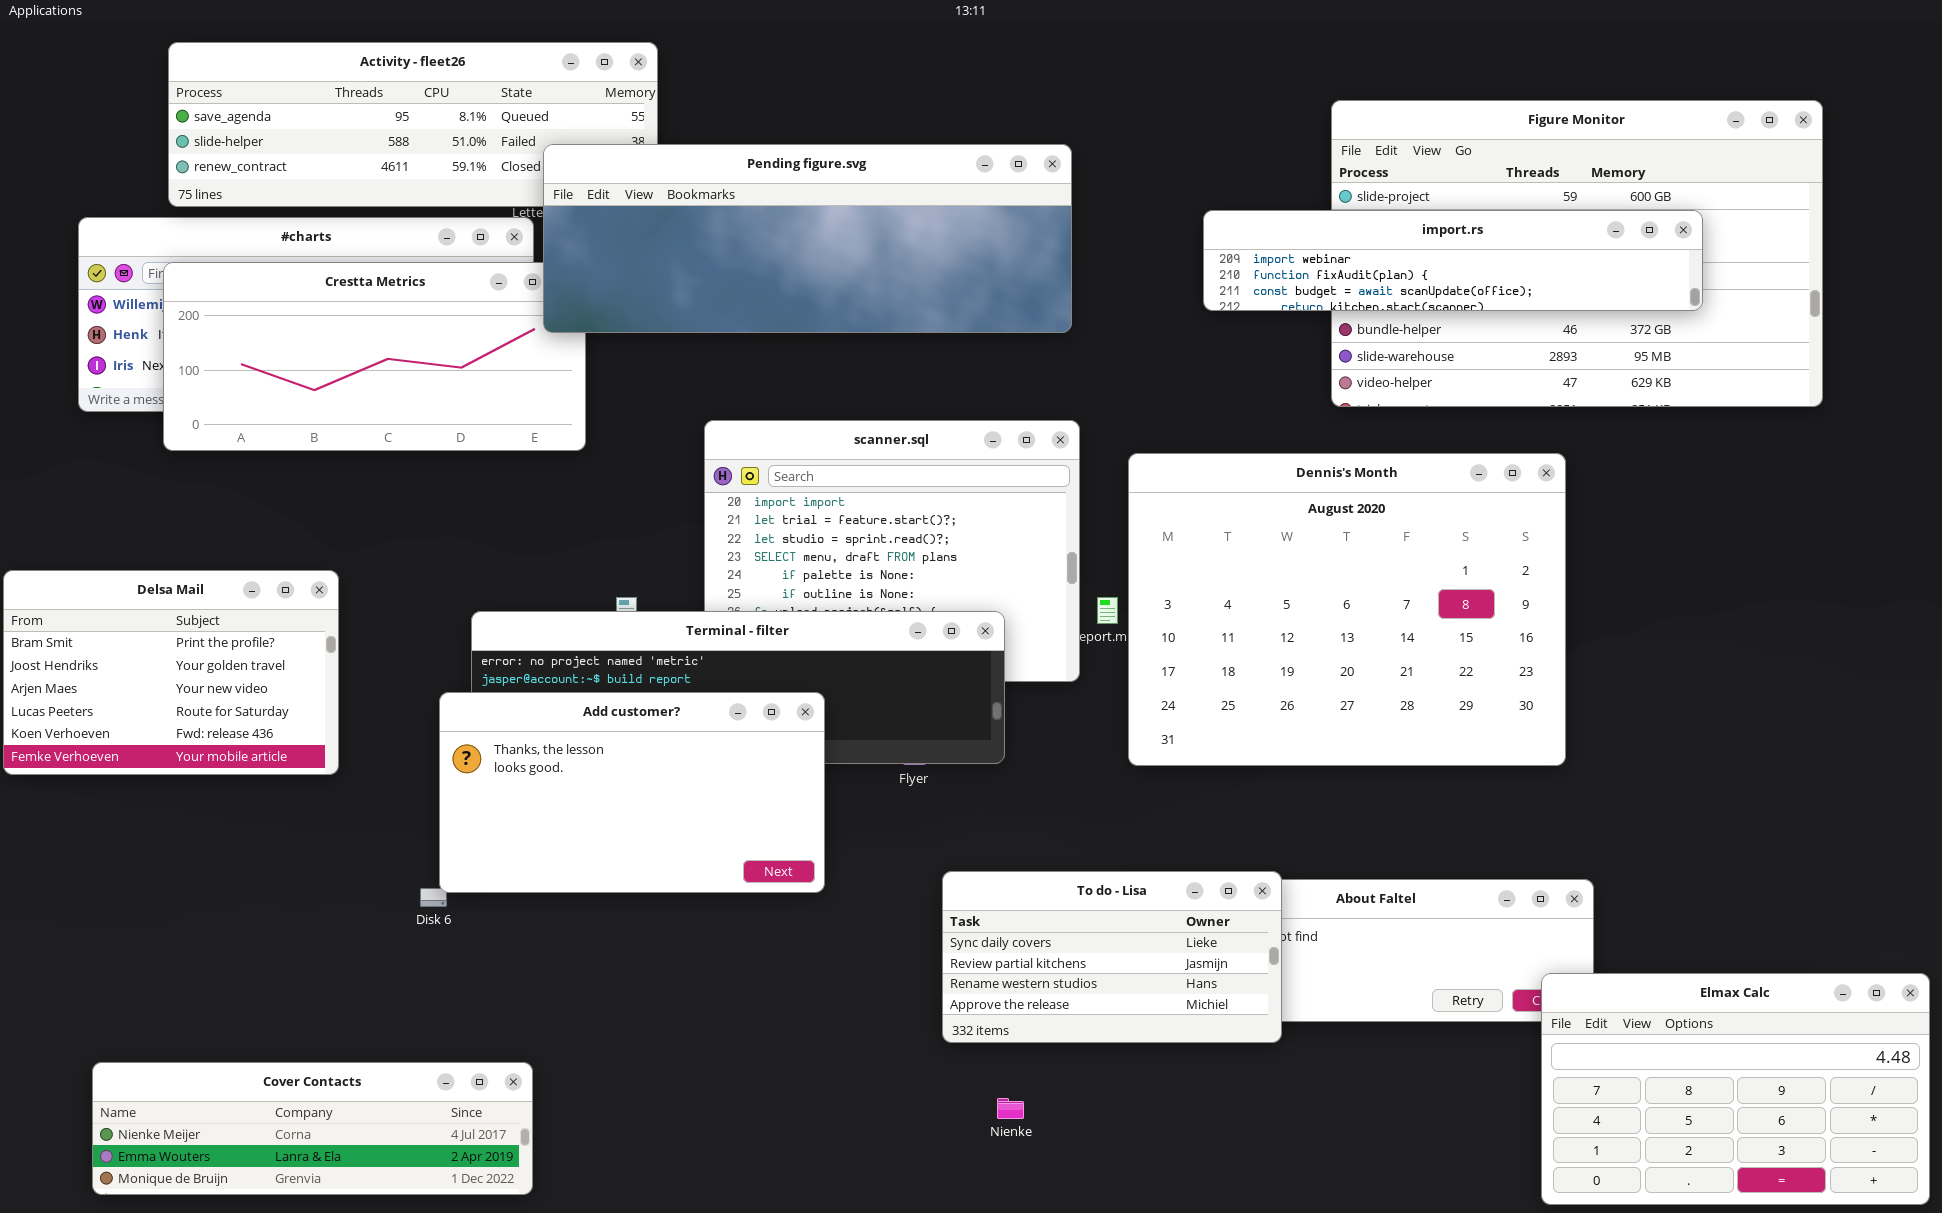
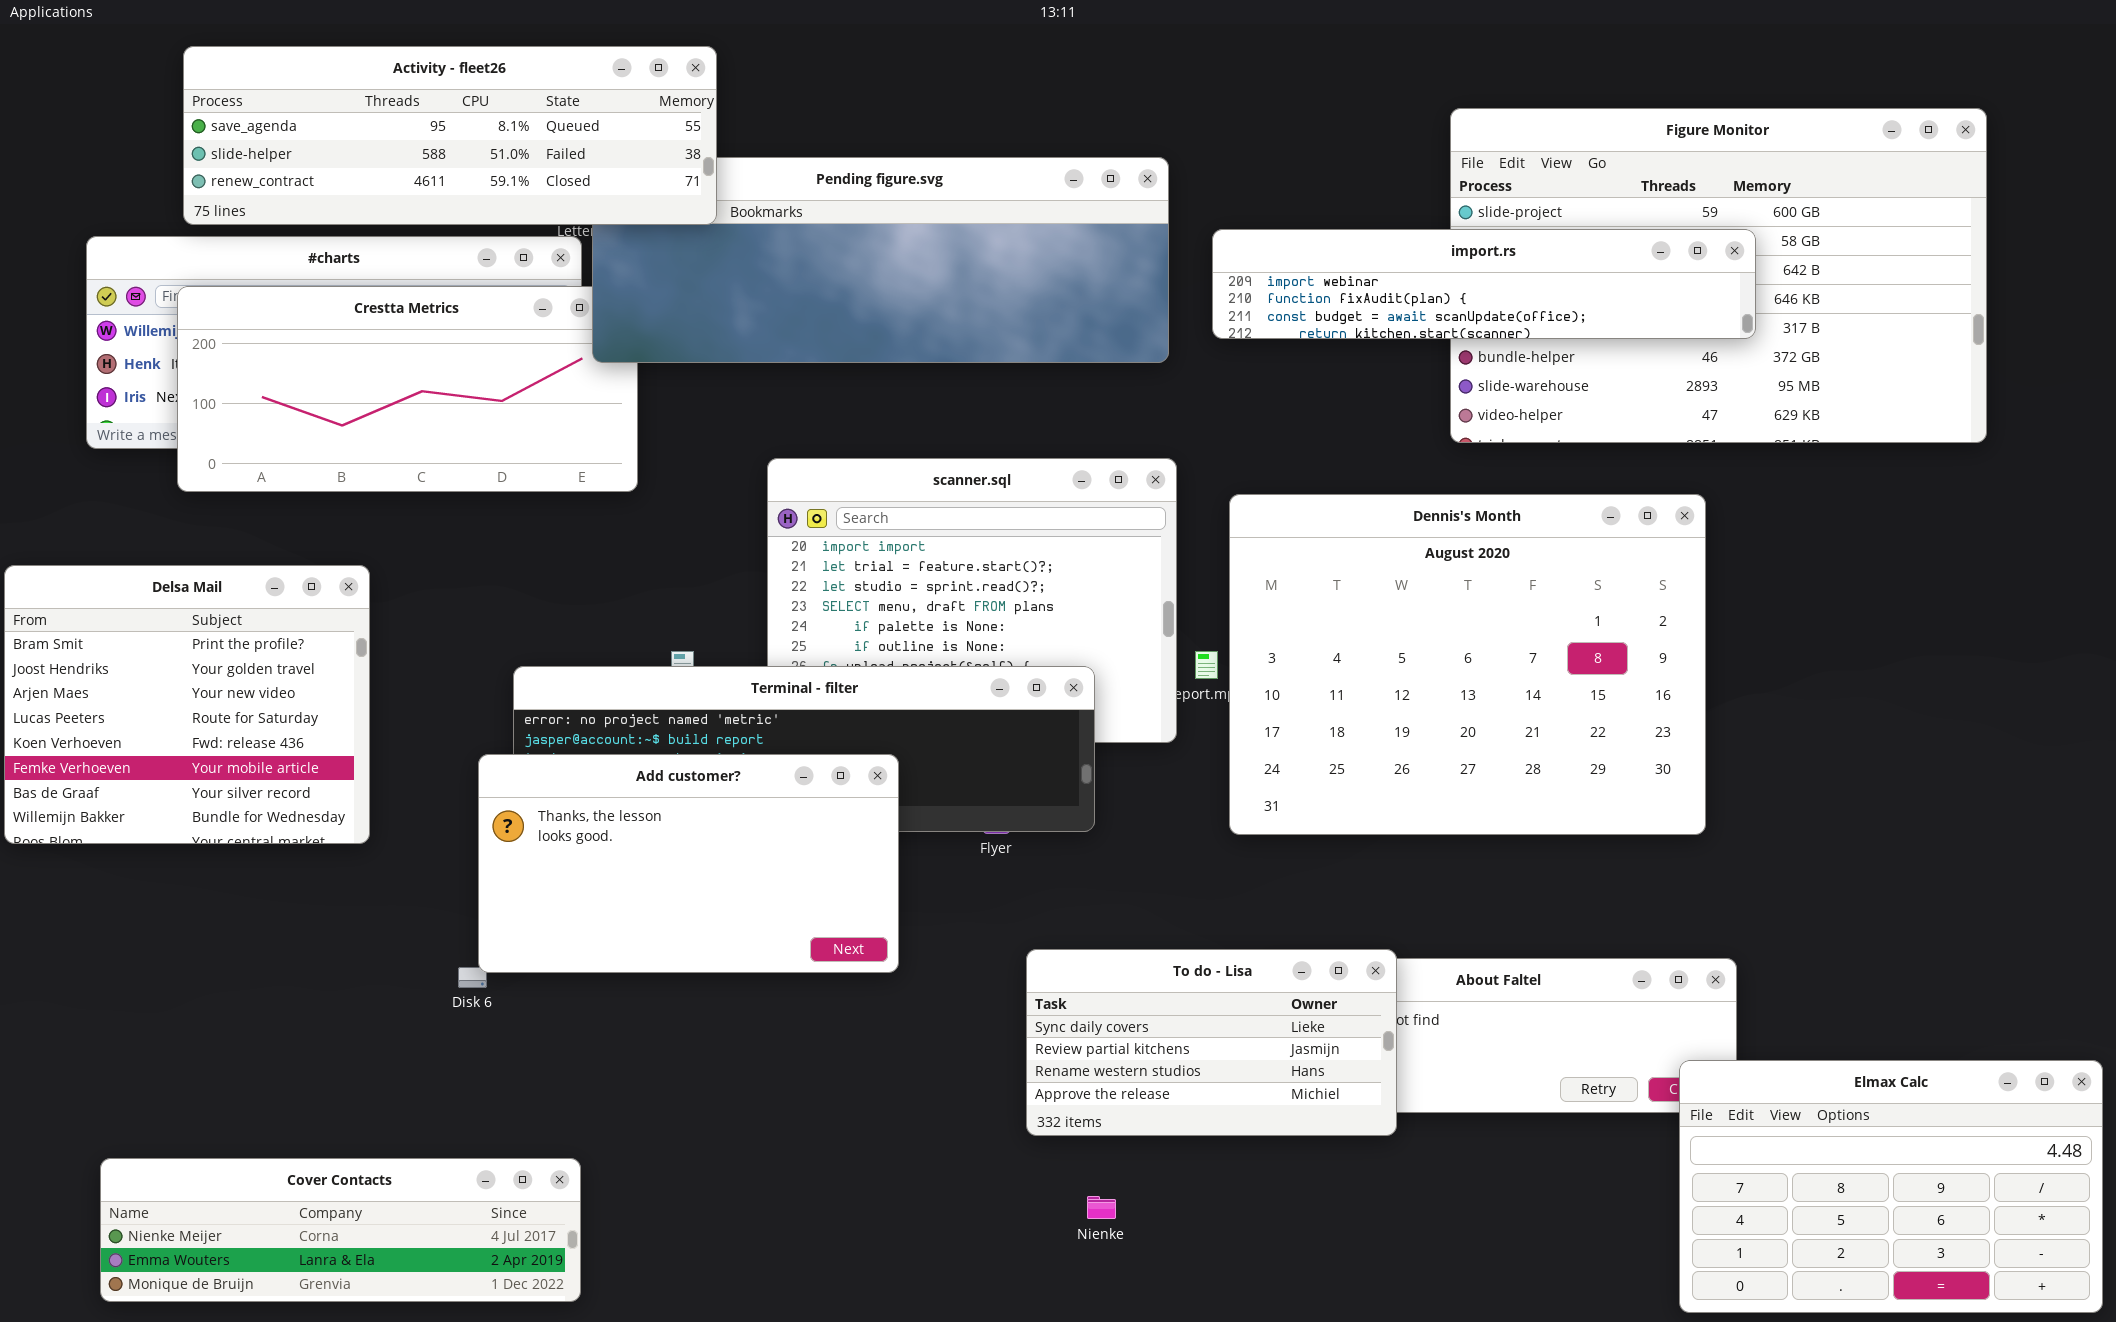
Activity - fleet26: [168,42,658,207] -> [183,46,717,225], raised
import.rs: [1203,210,1703,311] -> [1212,229,1756,339], moved
Delsa Mail: [3,570,339,775] -> [4,565,370,844], resized

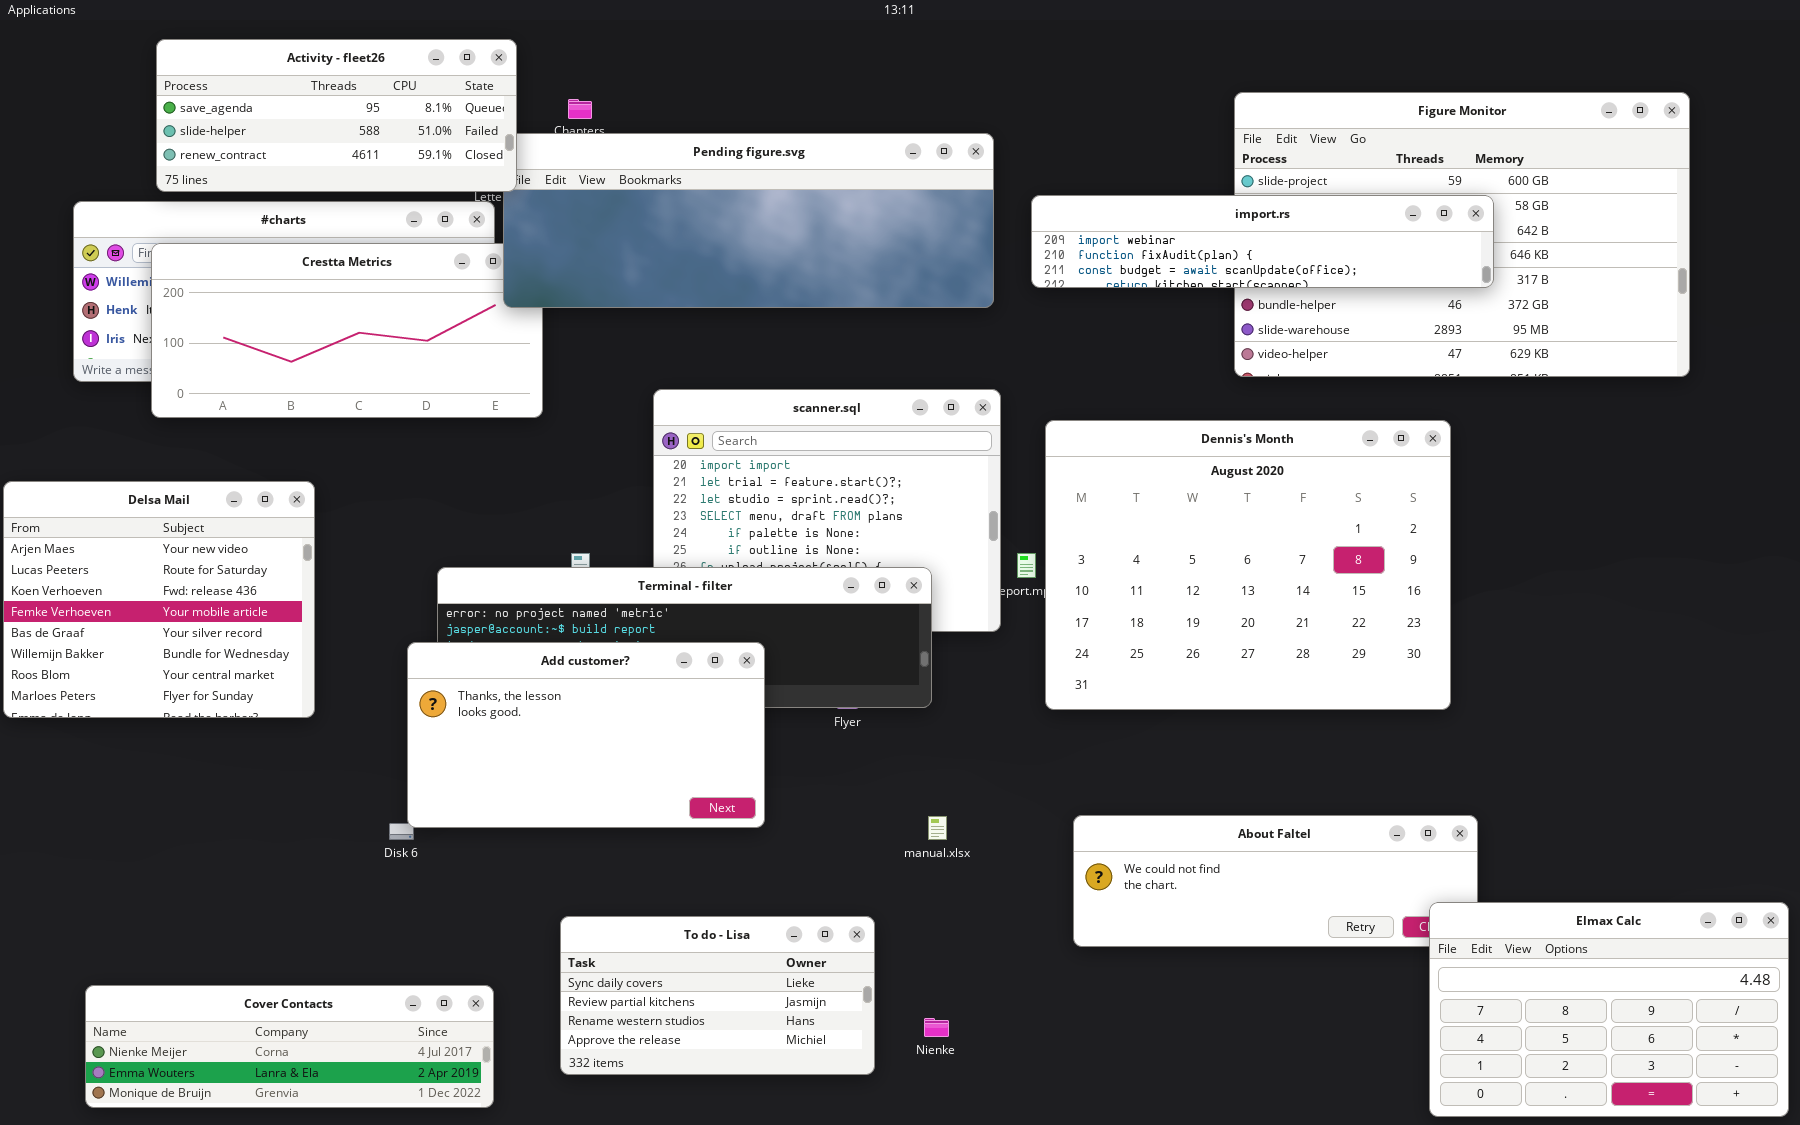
Activity - fleet26: [183,46,717,225] -> [156,39,517,192], resized
Delsa Mail: [4,565,370,844] -> [3,481,315,718], scrolled down 2 rows
To do - Lisa: [1026,949,1397,1136] -> [560,916,875,1075], moved

